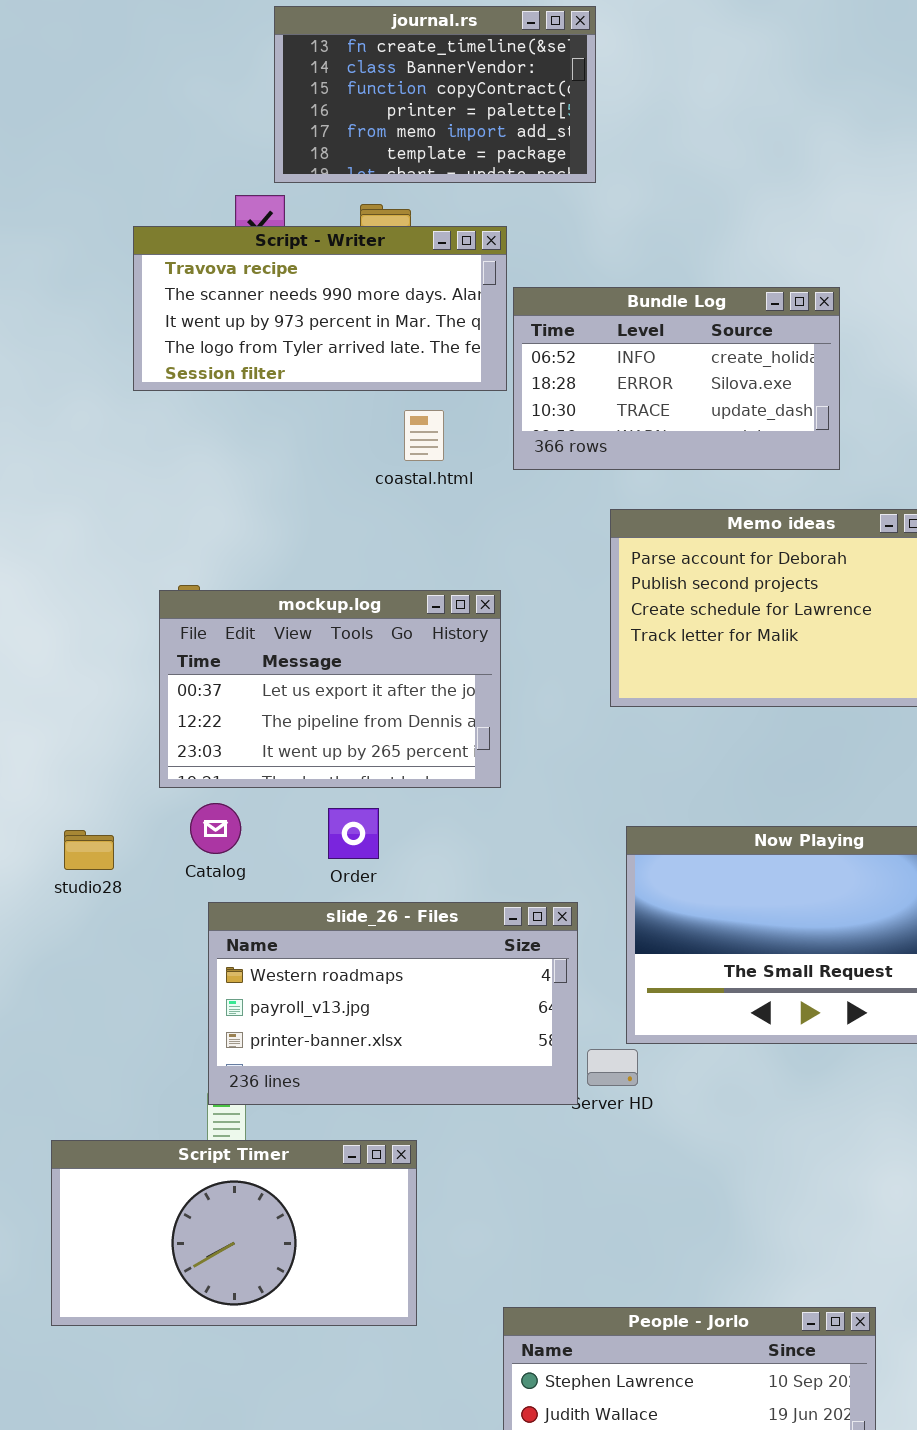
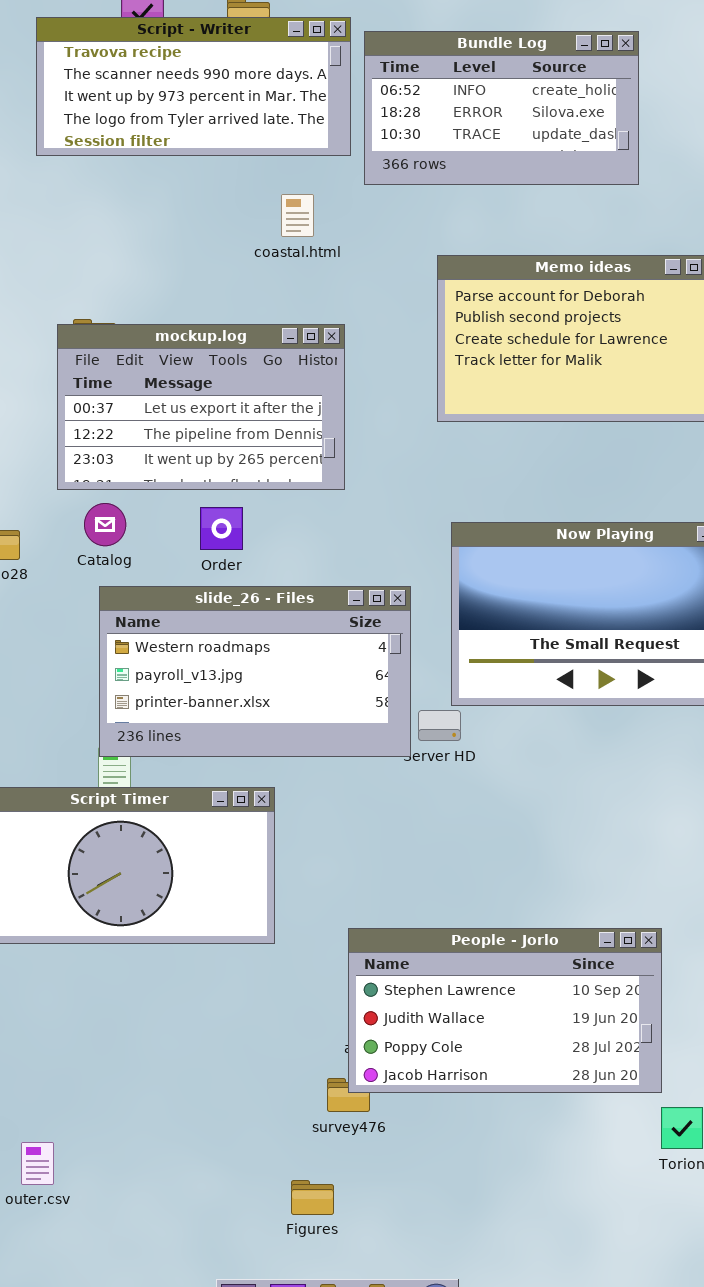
Bundle Log: [513,287,840,470] -> [364,31,639,185], moved
coastal.html: [404,410,444,461] -> [281,194,314,237], moved

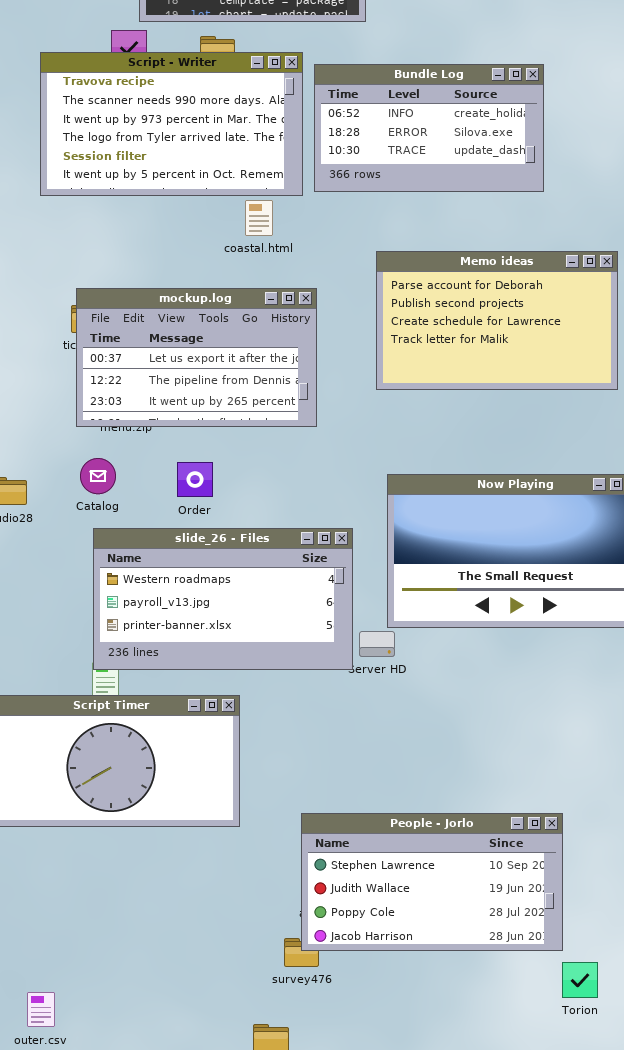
Script - Writer: [36,17,351,156] -> [40,52,303,196], resized
mockup.log: [57,324,345,490] -> [76,288,317,427], moved

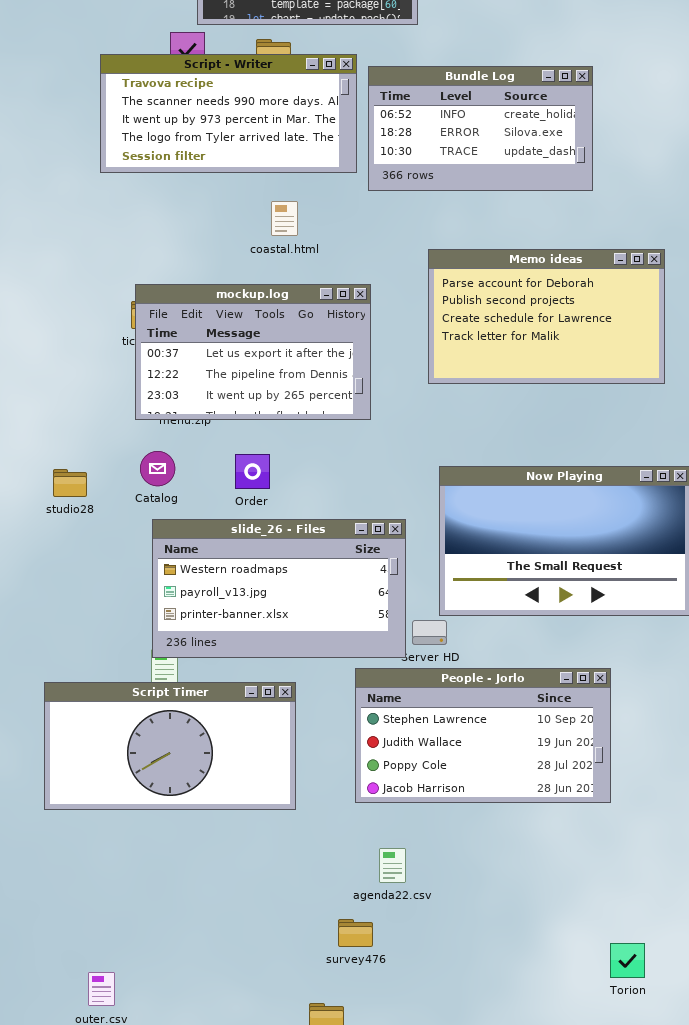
Script - Writer: [40,52,303,196] -> [100,54,357,173], resized
coastal.html: [245,200,273,236] -> [271,201,298,236], moved
People - Jorlo: [301,813,563,951] -> [355,668,611,803], moved

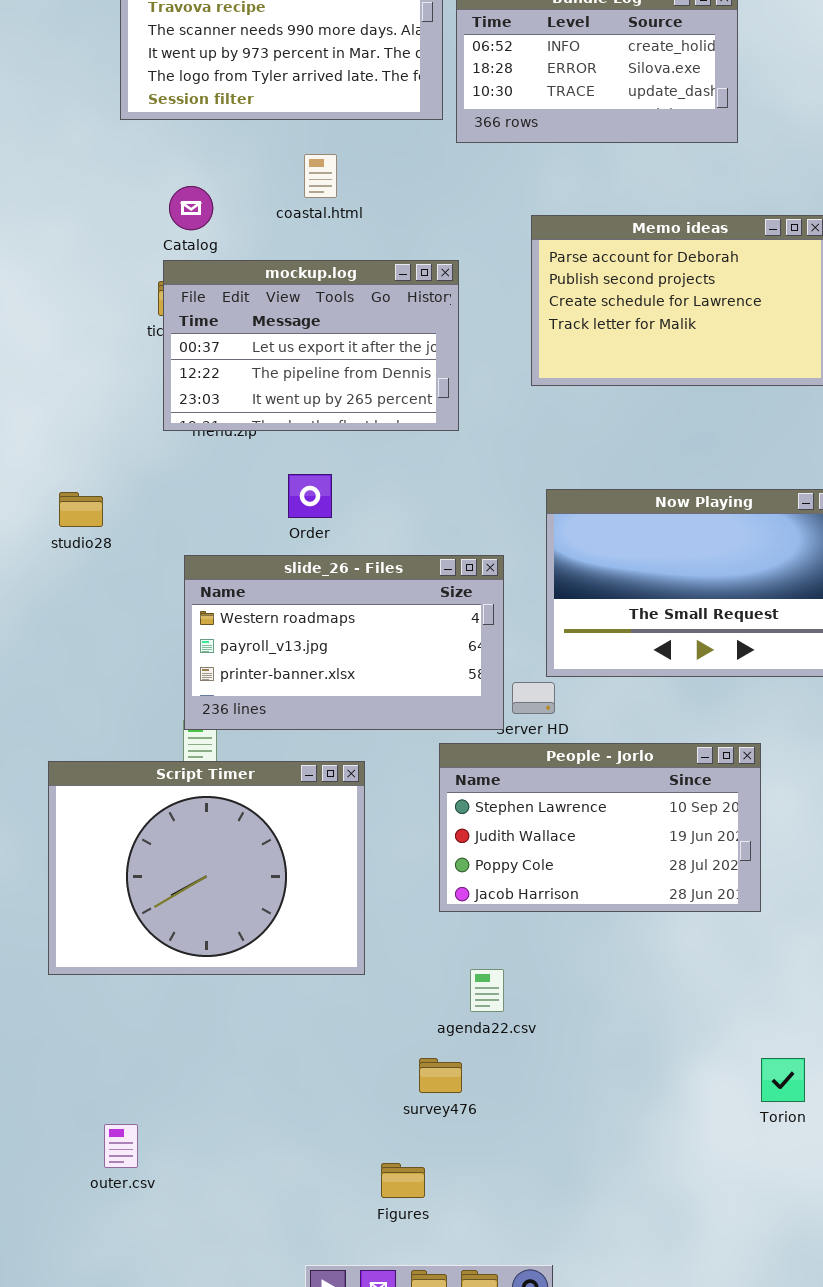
coastal.html: [271,201,298,236] -> [304,154,337,198], moved
Catalog: [140,451,175,486] -> [169,186,213,230], moved
Script Timer: [44,682,296,810] -> [48,761,365,975], resized
Torion: [610,943,645,978] -> [761,1058,805,1102], moved

